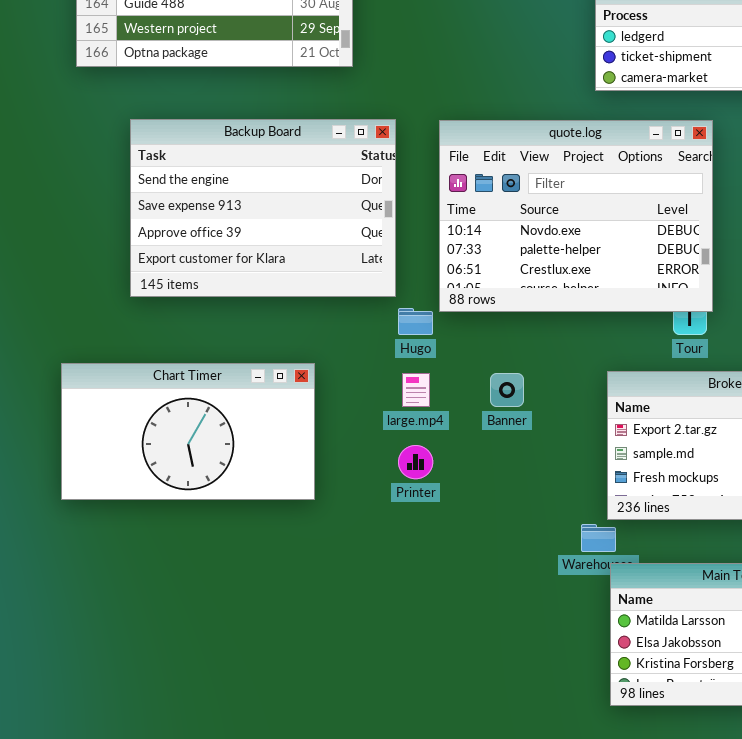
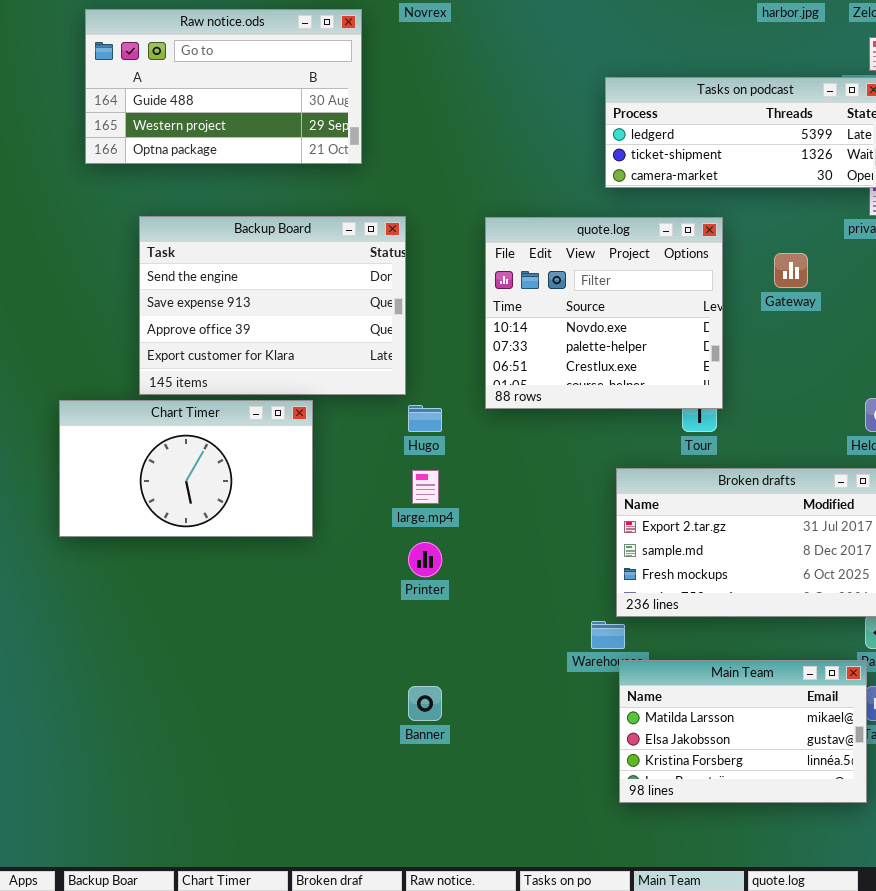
quote.log: [439,120,713,312] -> [485,217,723,409], resized
Chart Timer: [61,363,315,500] -> [59,400,313,537], moved
Banner: [490,373,524,407] -> [408,686,442,721], moved

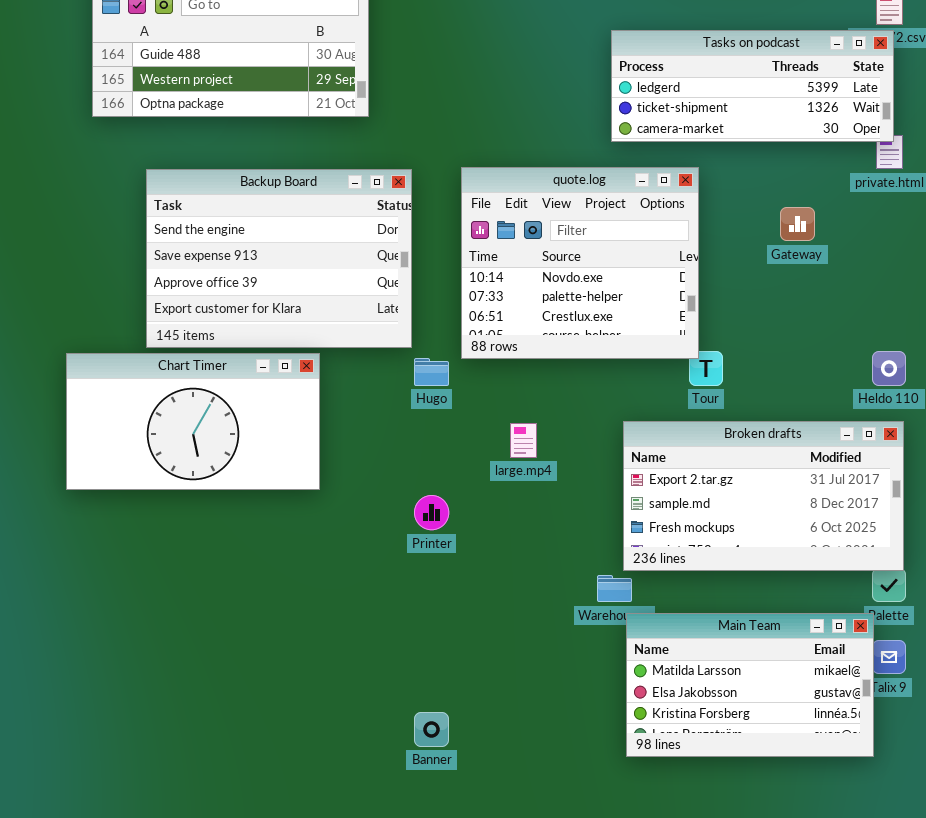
quote.log: [485,217,723,409] -> [461,167,699,359], moved
large.mp4: [412,470,439,504] -> [510,423,537,458], moved
Banner: [408,686,442,721] -> [414,712,449,747], moved

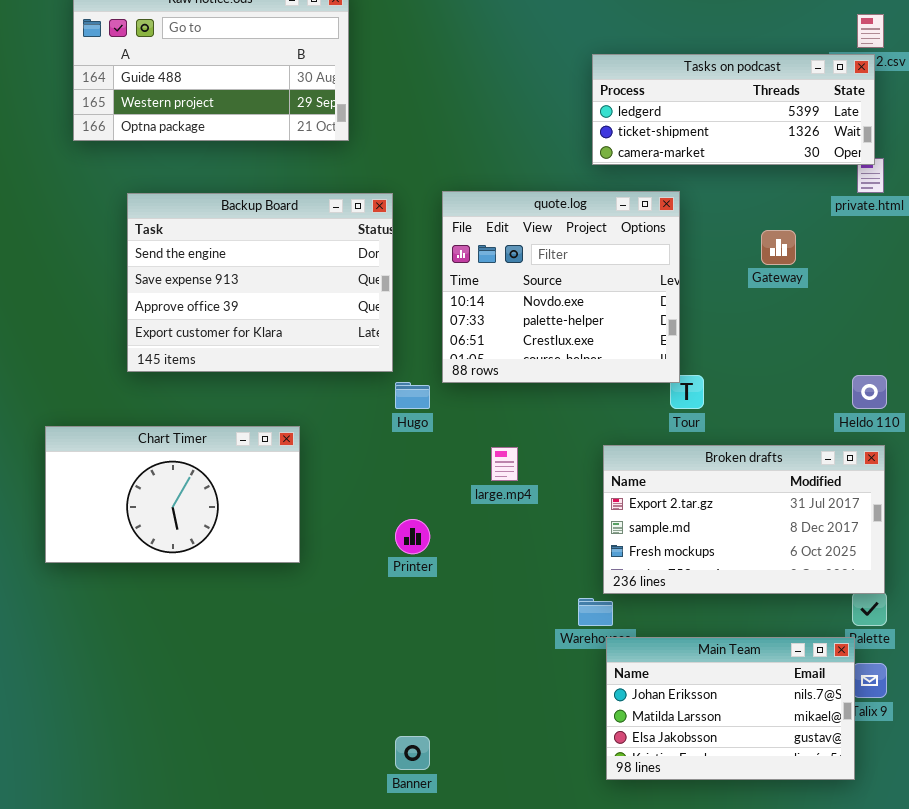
Chart Timer: [66,353,320,490] -> [45,426,300,563], moved
Main Team: [626,613,874,757] -> [606,637,855,780], scrolled up 1 row

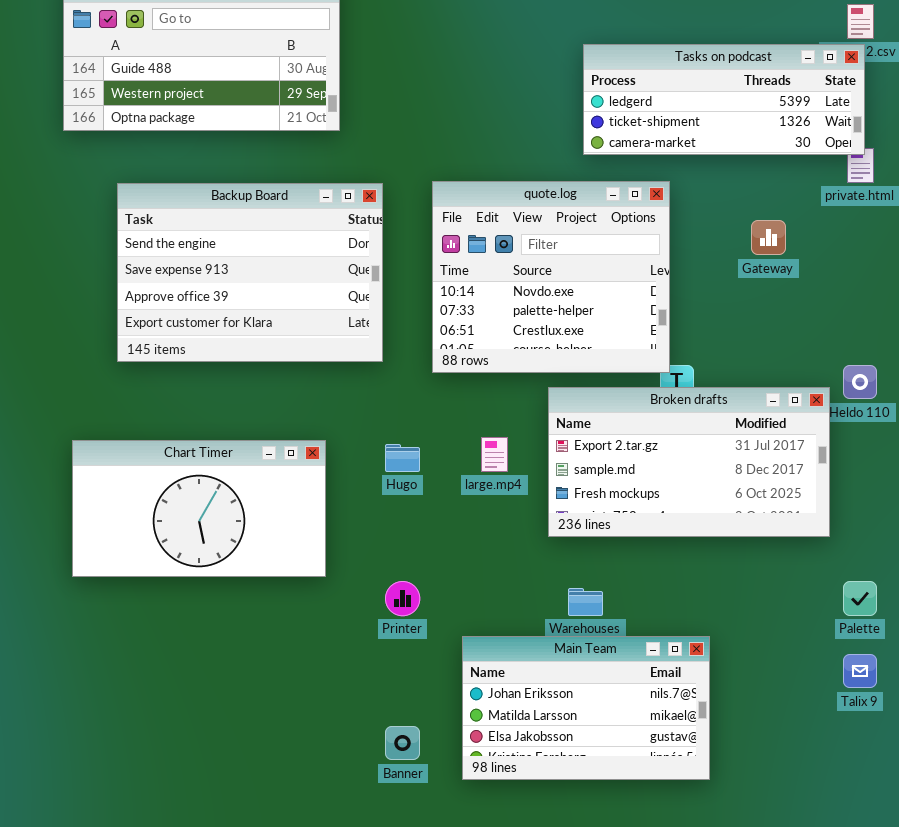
Hugo: [395,382,430,409] -> [385,444,420,472], moved
Chart Timer: [45,426,300,563] -> [72,440,326,577], moved
Broken drafts: [603,445,885,594] -> [548,387,830,537], moved
Printer: [395,519,430,554] -> [385,581,420,616], moved
Main Team: [606,637,855,780] -> [462,636,710,780], moved

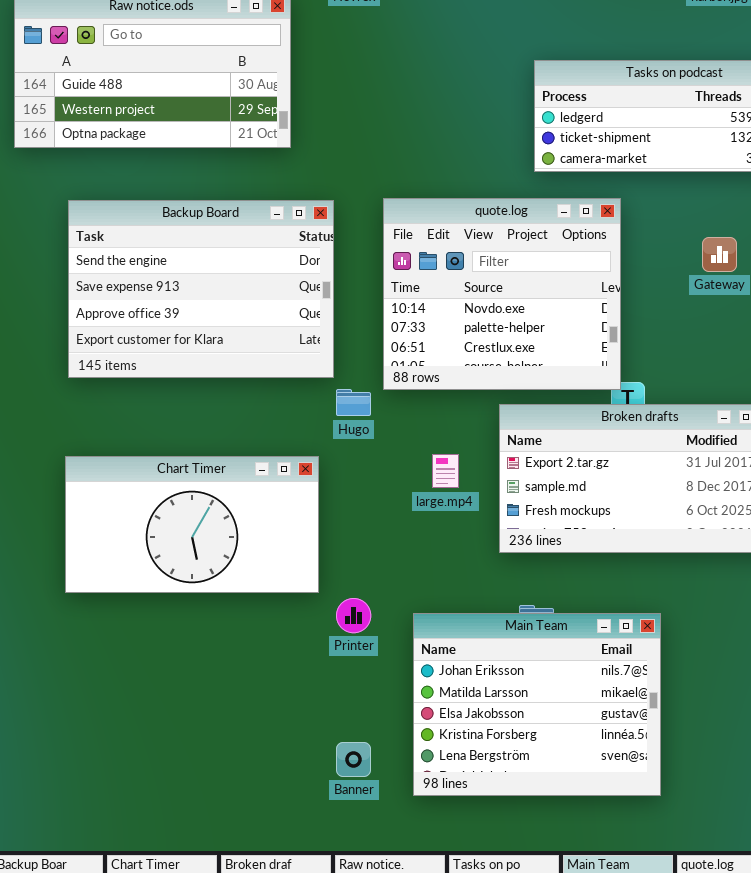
Chart Timer: [72,440,326,577] -> [65,456,319,593], moved
Hugo: [385,444,420,472] -> [336,389,371,416], moved
Main Team: [462,636,710,780] -> [413,613,661,796], resized

